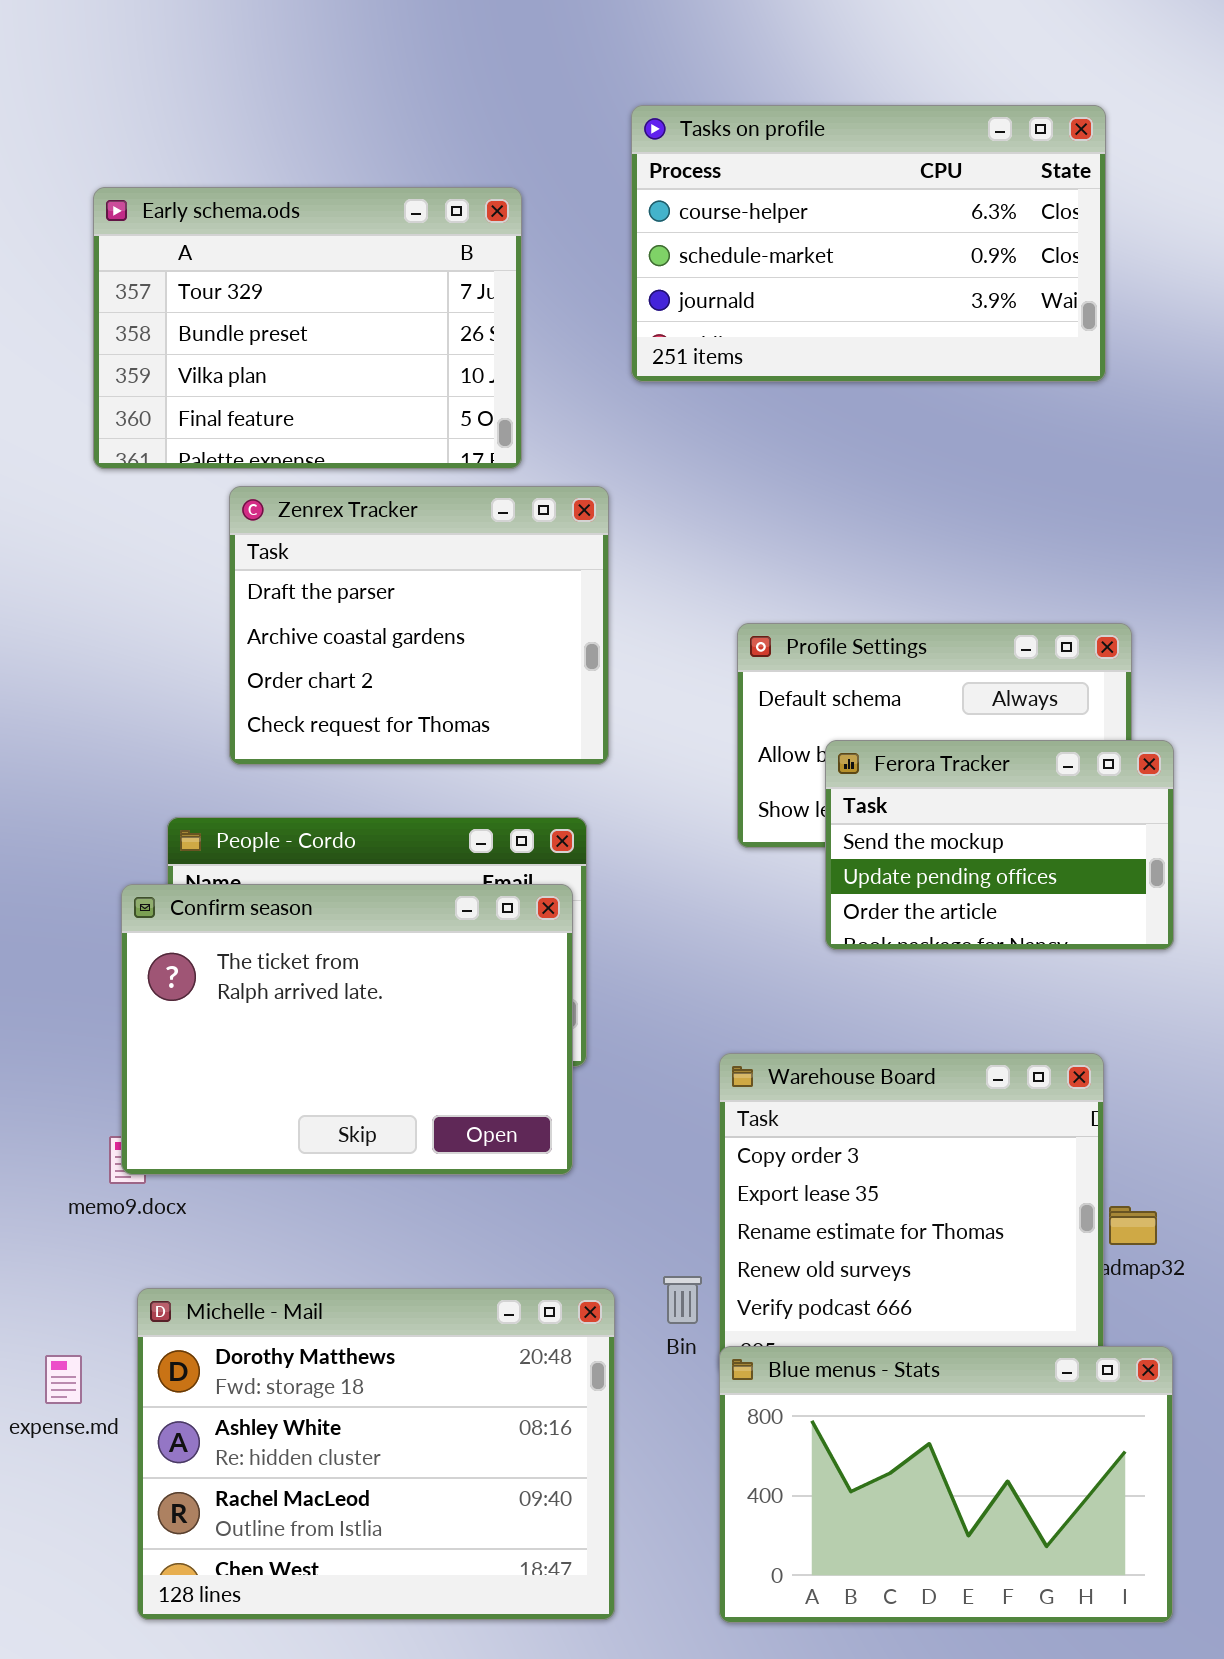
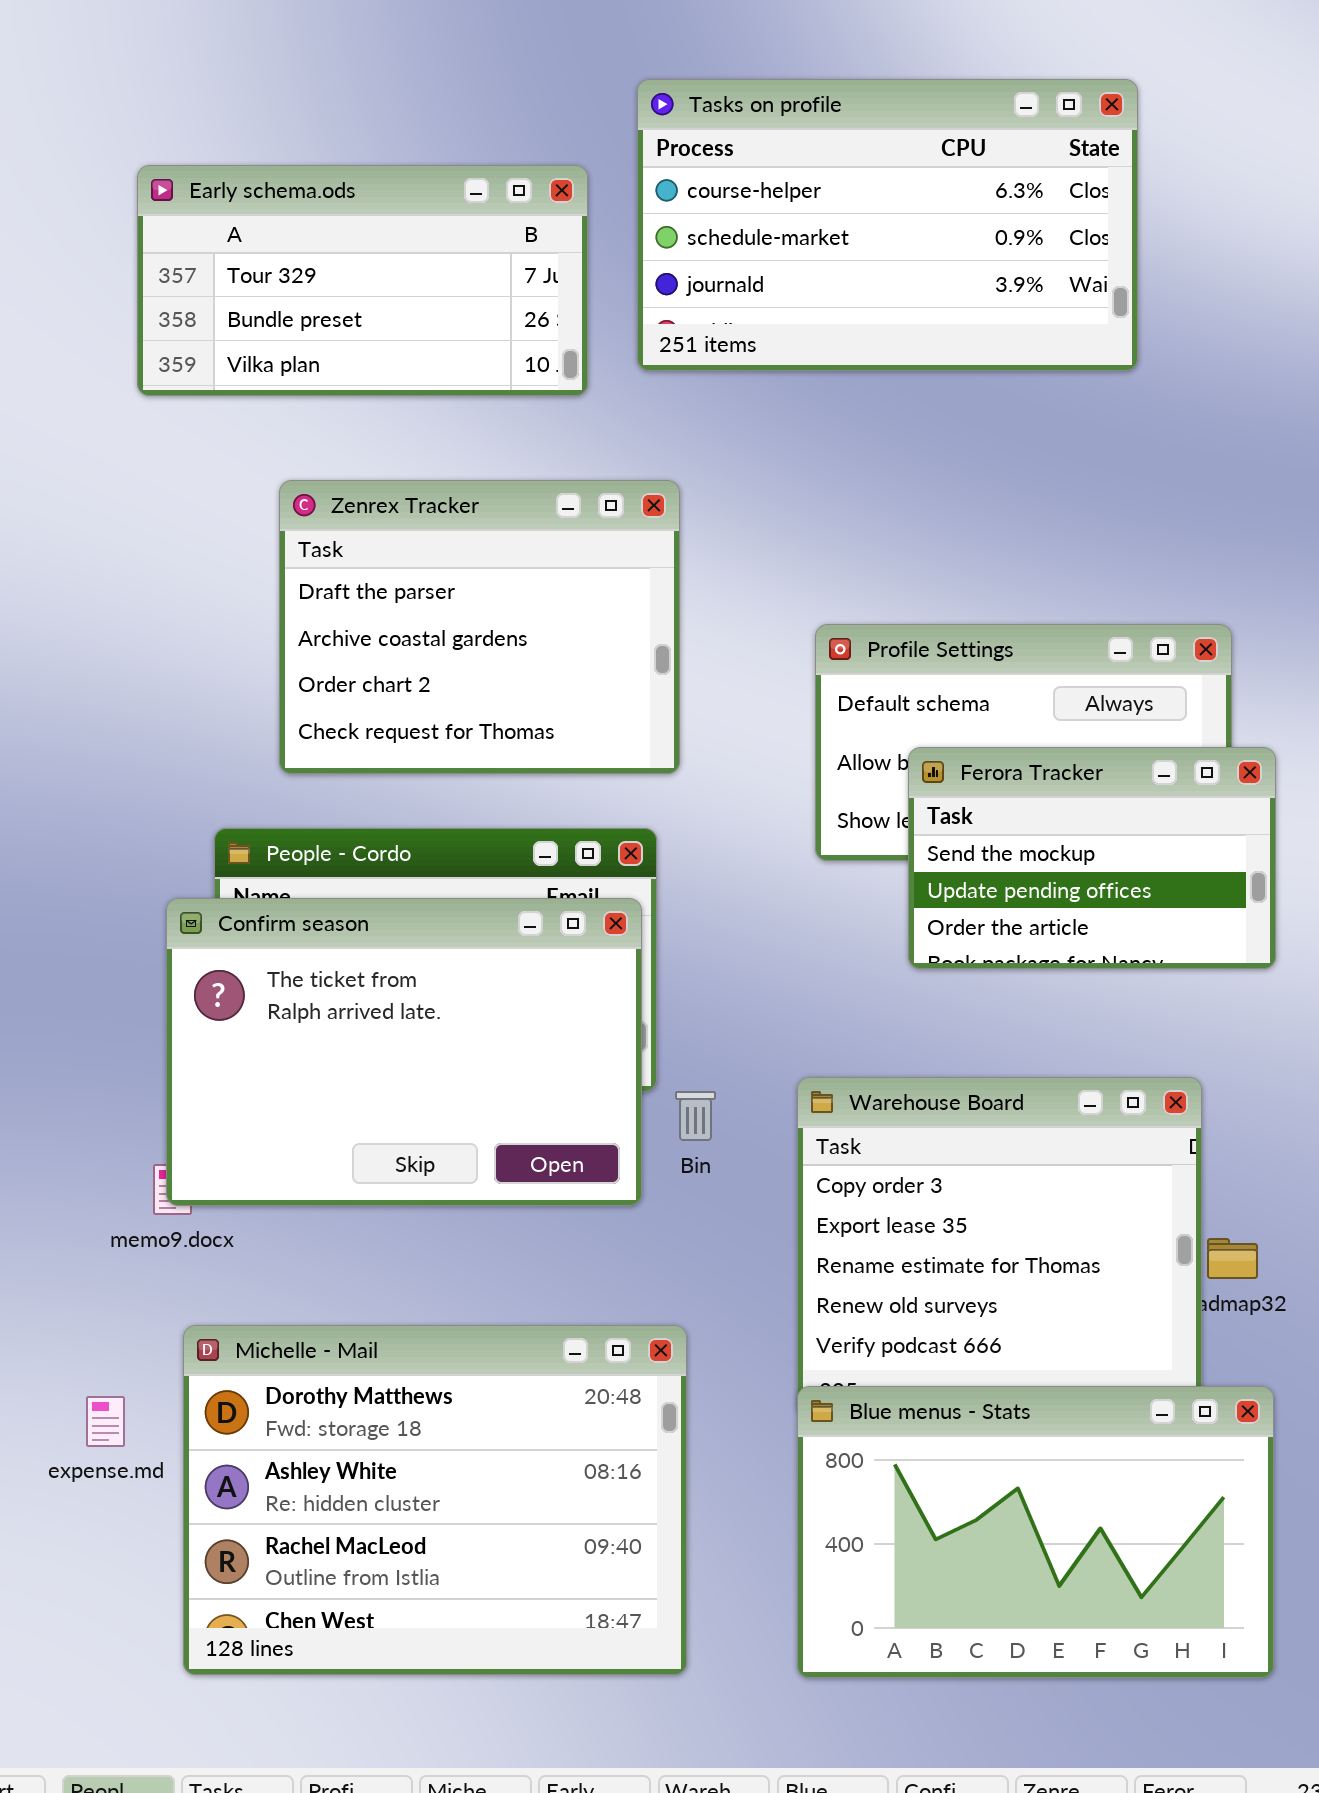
Tasks on profile: [631,105,1106,382] -> [637,79,1138,371], moved
Early schema.ods: [93,187,522,469] -> [137,165,588,396], resized
Bin: [663,1276,702,1324] -> [675,1091,716,1141], moved

